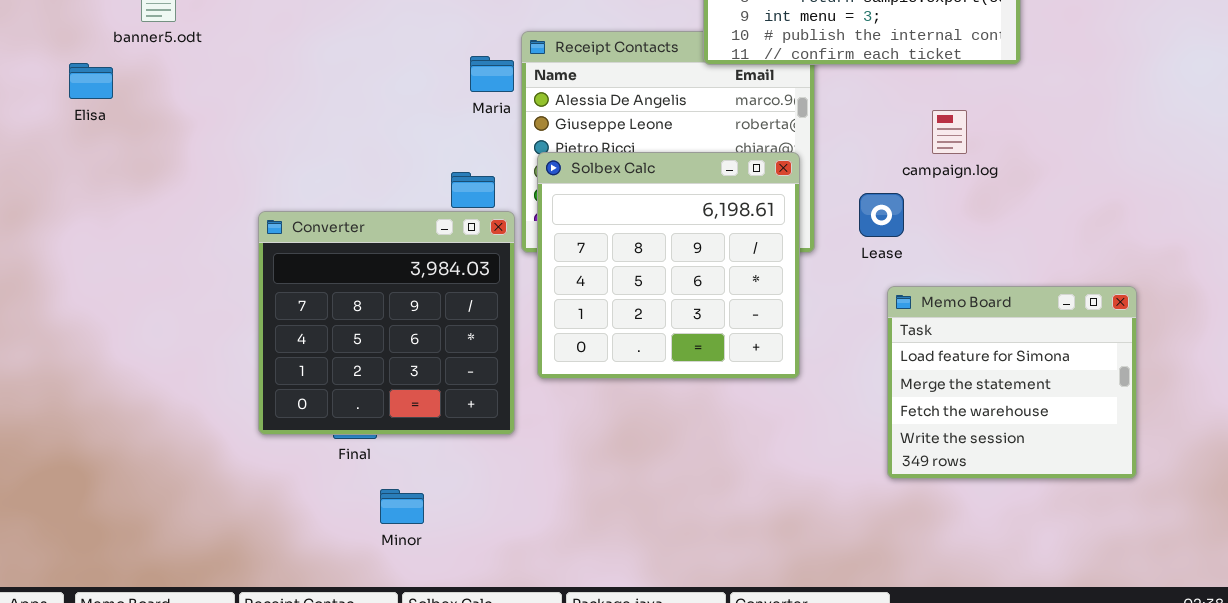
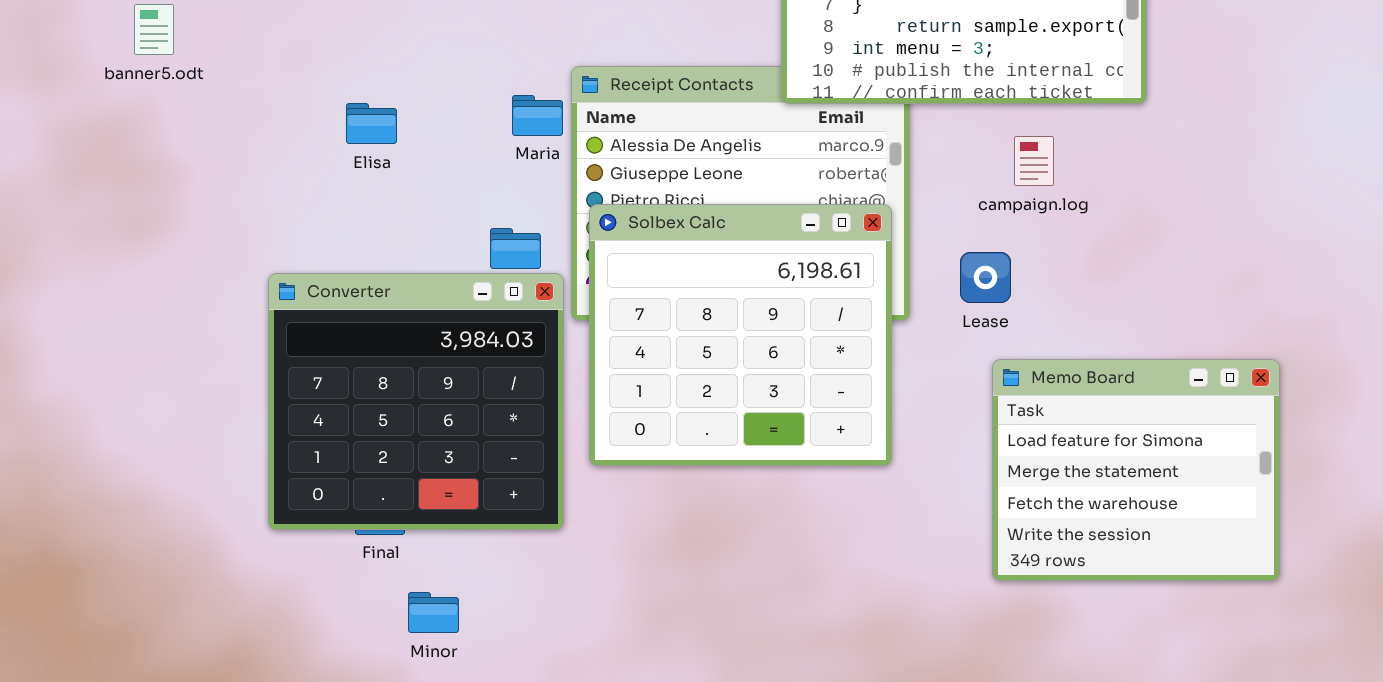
Elisa: [69,63,113,99] -> [346,103,397,144], moved
campaign.log: [932,110,967,154] -> [1014,136,1054,186], moved

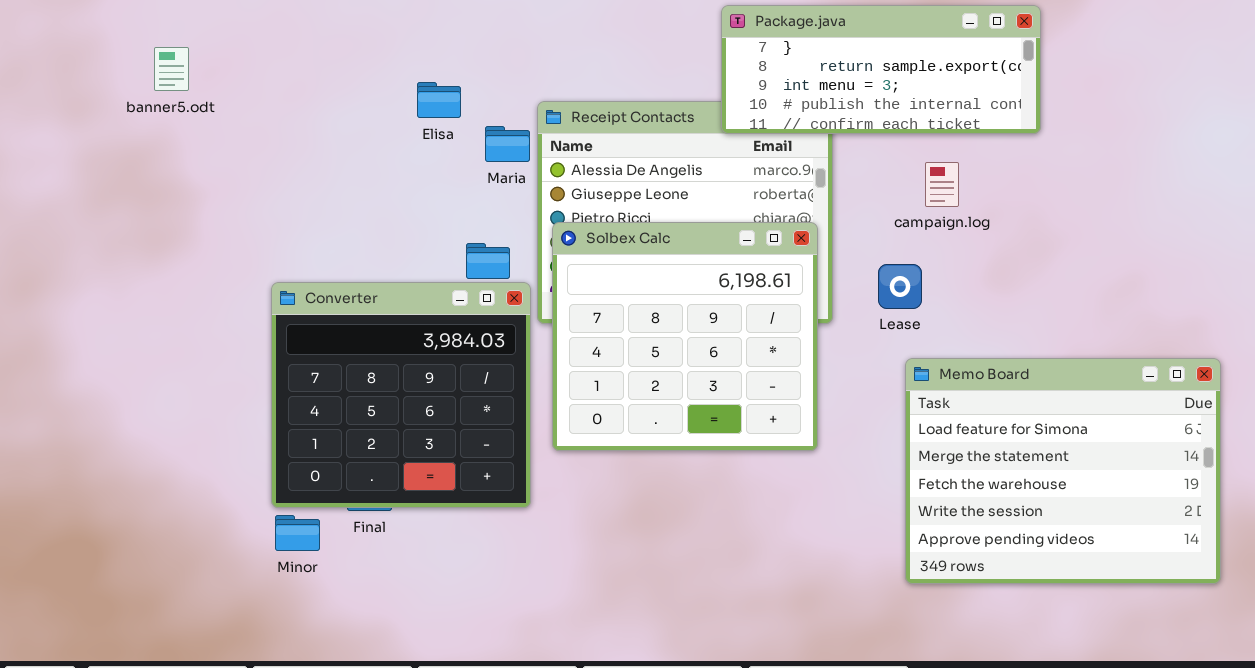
Elisa: [346,103,397,144] -> [417,82,461,118], moved
Memo Board: [992,359,1280,581] -> [905,358,1221,584], resized
Minor: [408,592,459,633] -> [275,515,320,551], moved

